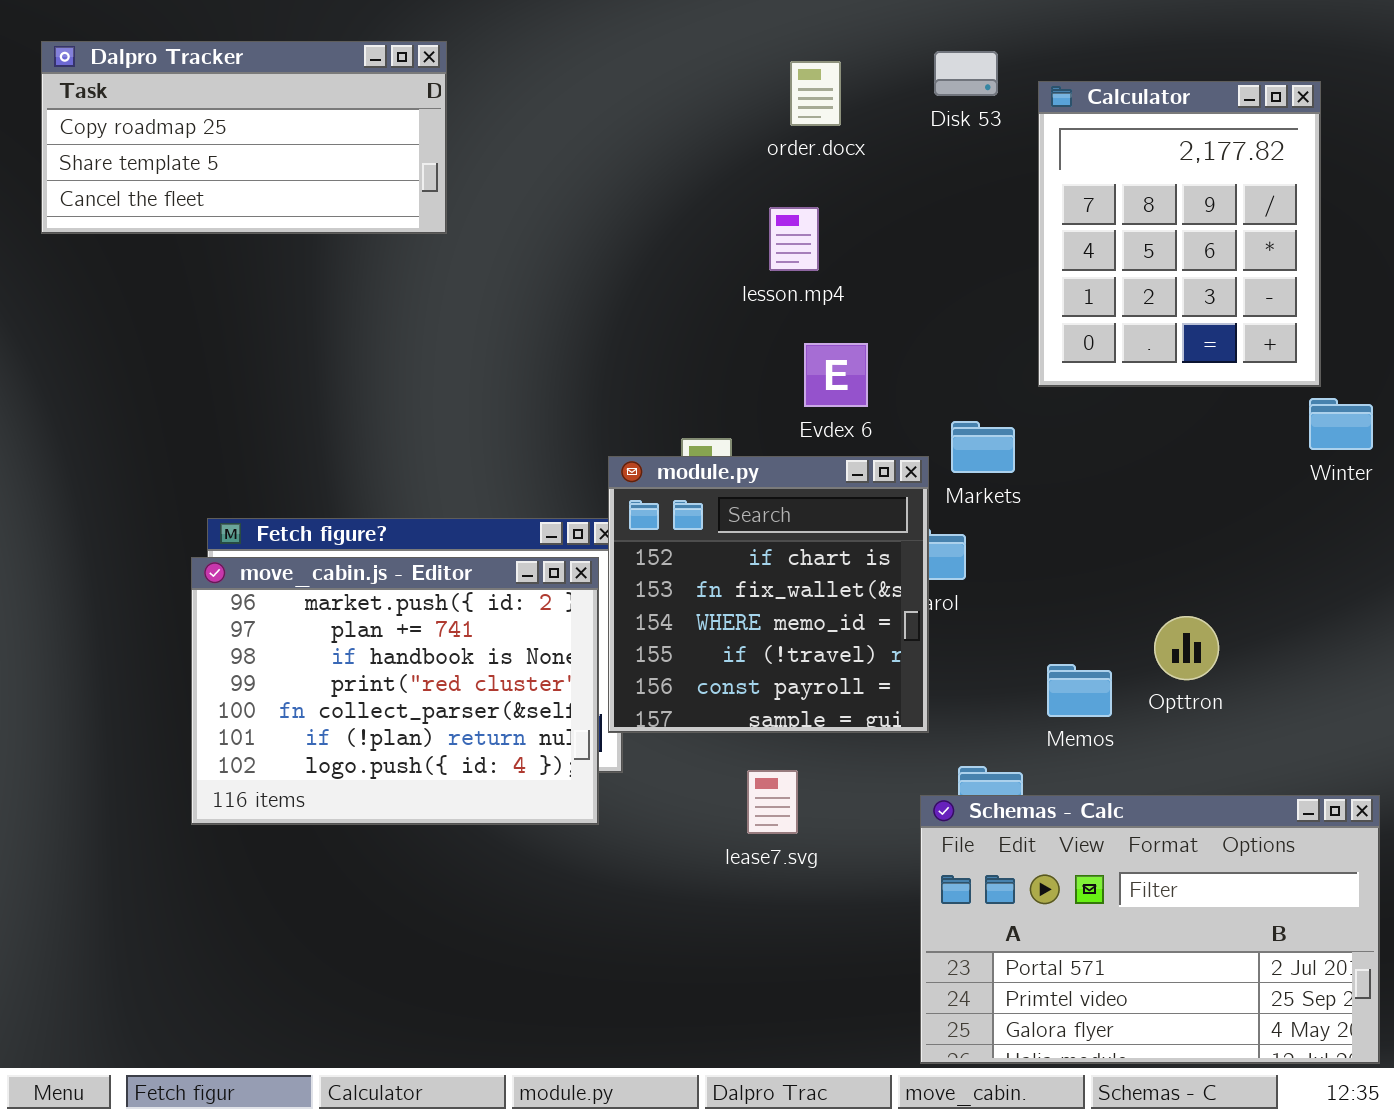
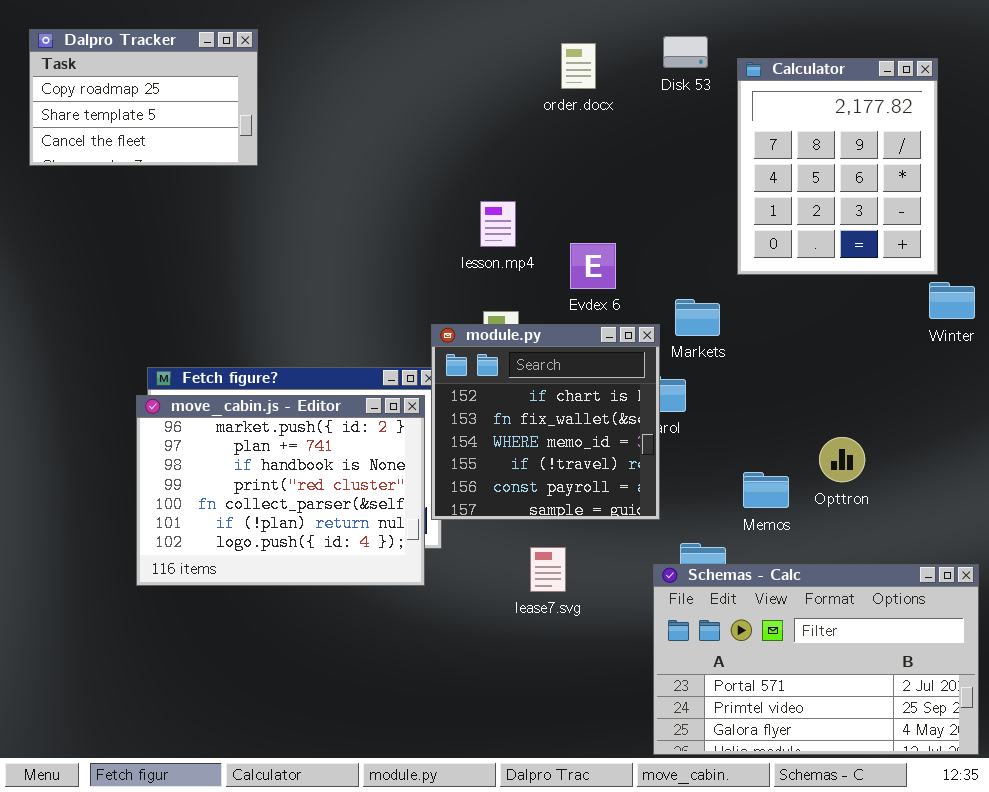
Dalpro Tracker: [41,41,447,234] -> [29,29,258,166], resized
lesson.mp4: [769,207,819,271] -> [480,201,516,247], moved

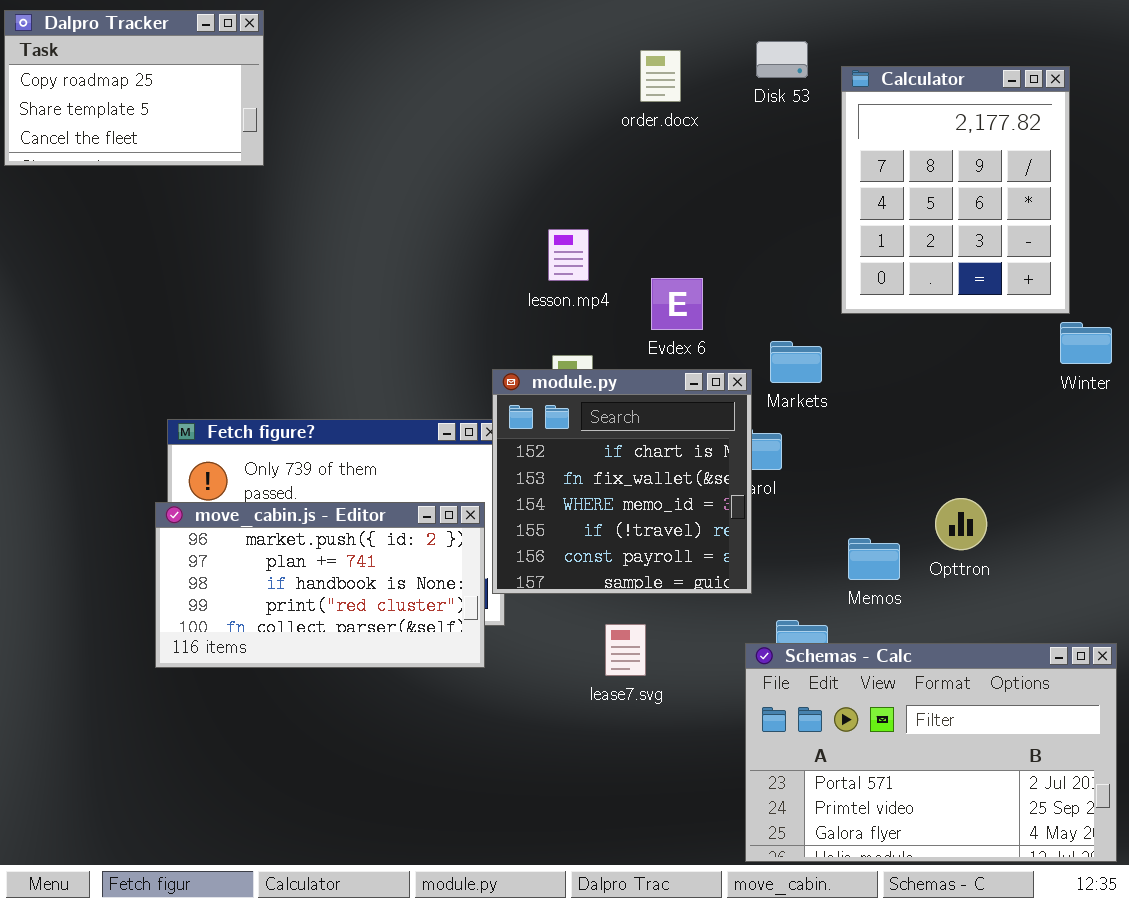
Dalpro Tracker: [29,29,258,166] -> [4,10,264,166], moved
move_cabin.js - Editor: [136,395,425,586] -> [155,502,485,668], resized

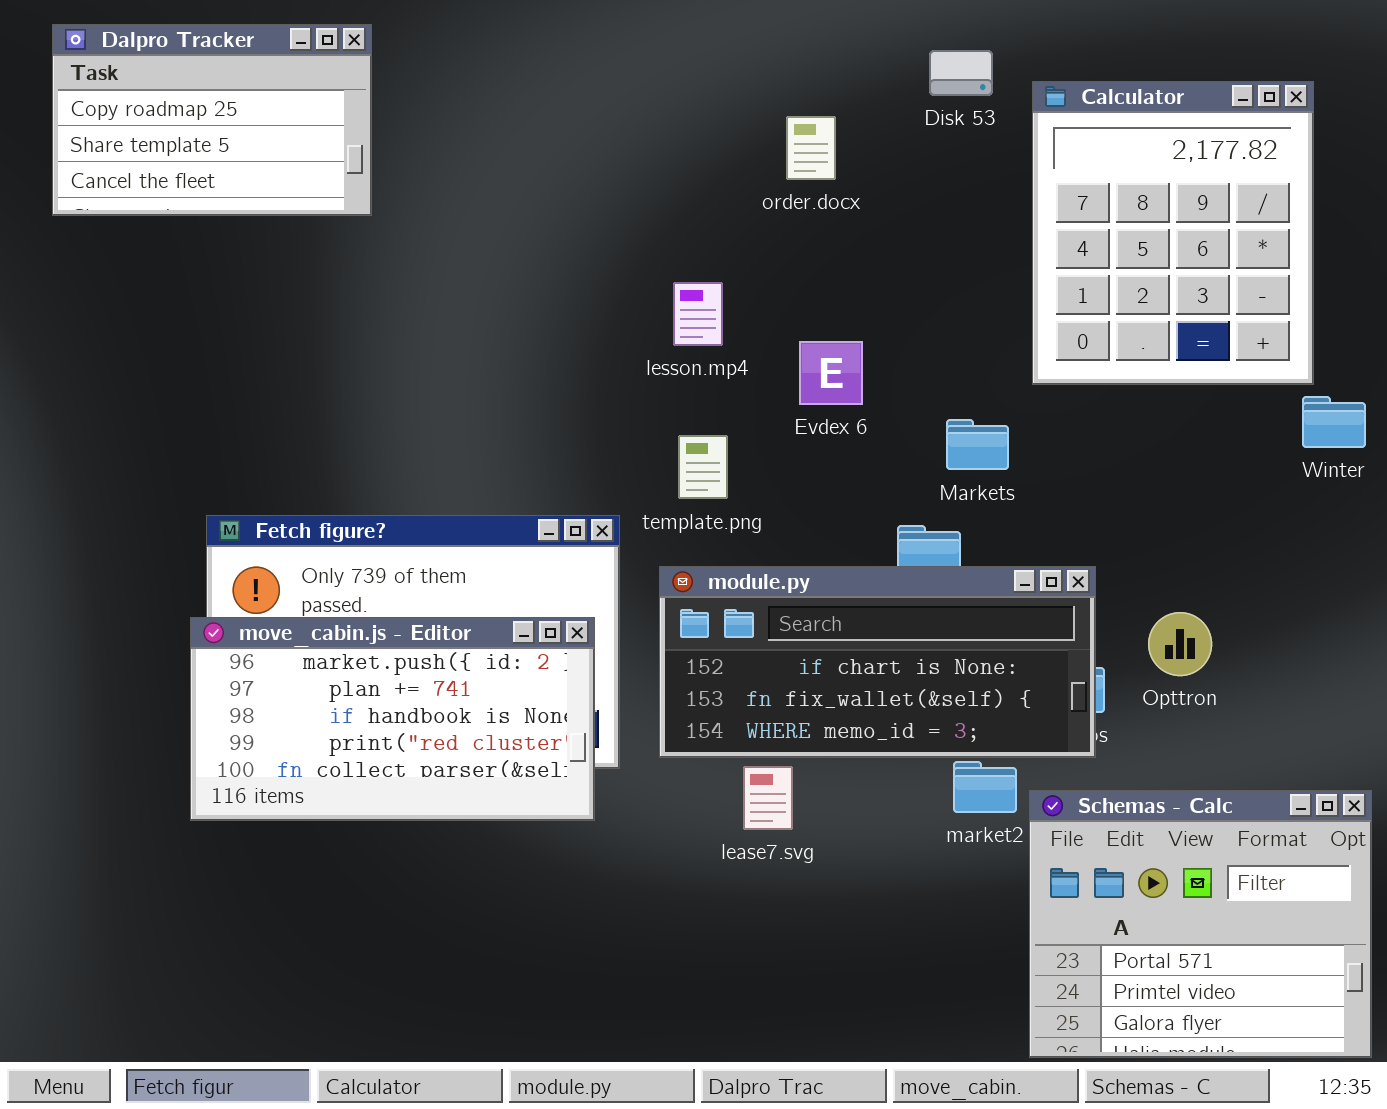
Dalpro Tracker: [4,10,264,166] -> [52,24,372,216], moved
order.docx: [640,50,681,102] -> [786,116,836,180], moved
module.py: [492,369,752,594] -> [659,566,1096,758], moved, resized
Schemas - Calc: [745,643,1117,862] -> [1029,790,1372,1058], resized

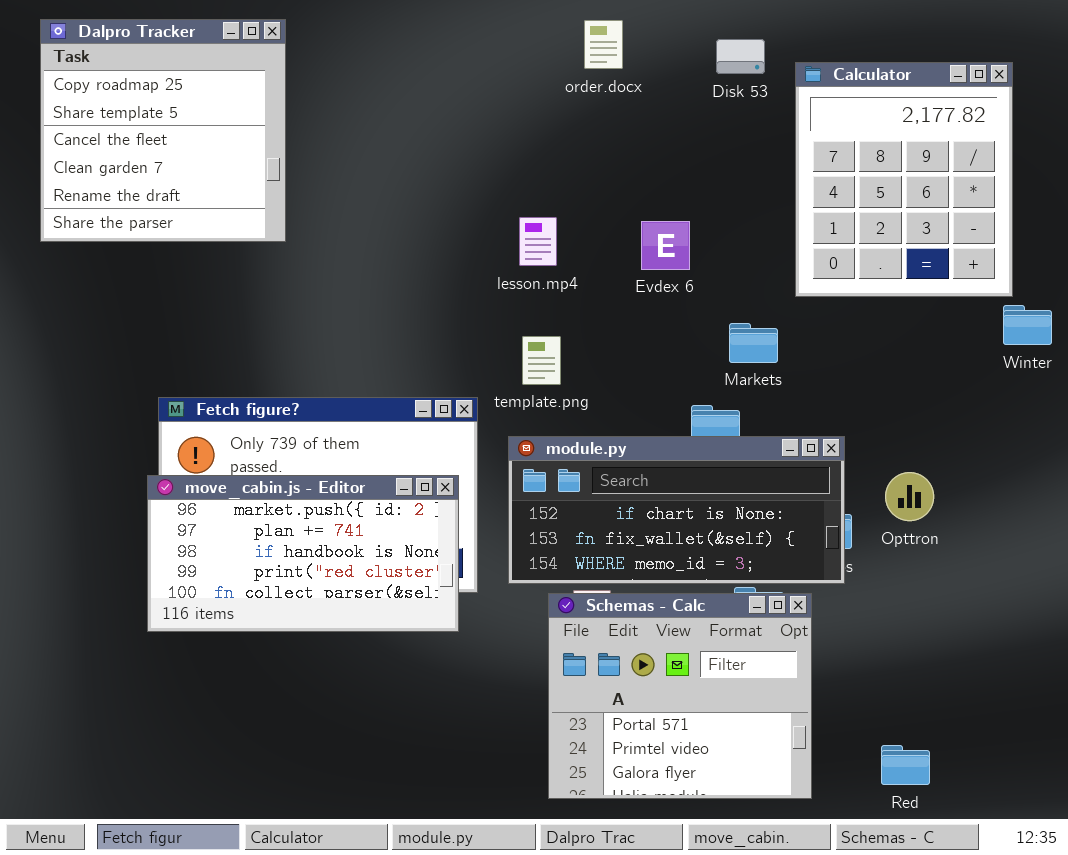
Dalpro Tracker: [52,24,372,216] -> [40,19,286,242], resized
order.docx: [786,116,836,180] -> [584,20,623,69], moved
Evdex 6: [799,341,863,405] -> [641,221,690,270], moved
Schemas - Calc: [1029,790,1372,1058] -> [548,593,812,799], moved

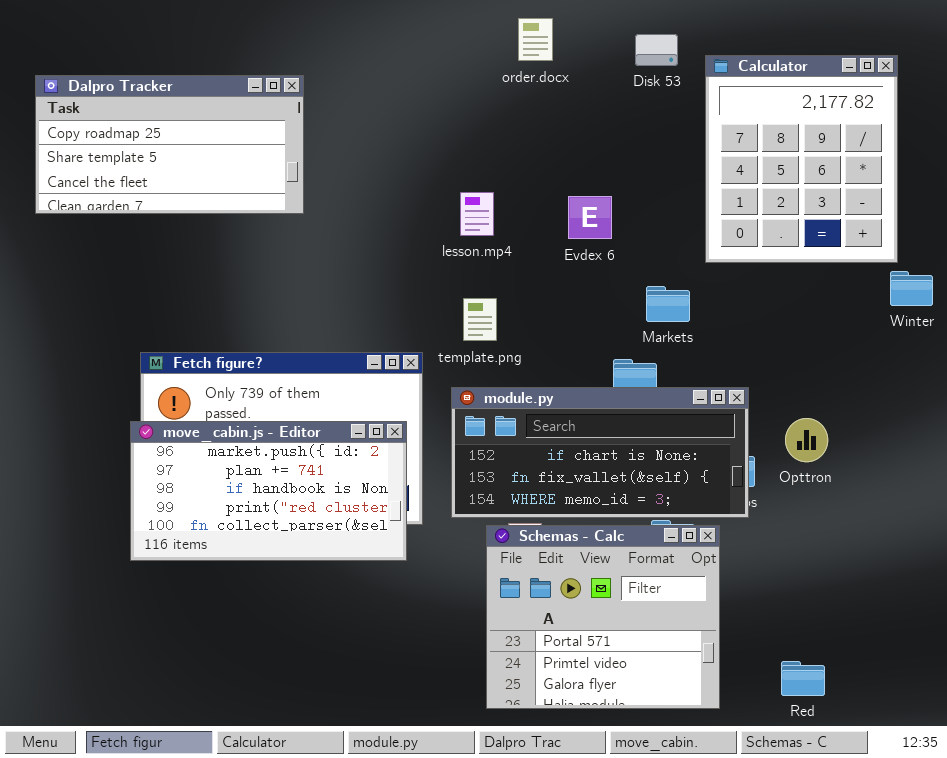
Dalpro Tracker: [40,19,286,242] -> [35,75,304,214], resized

